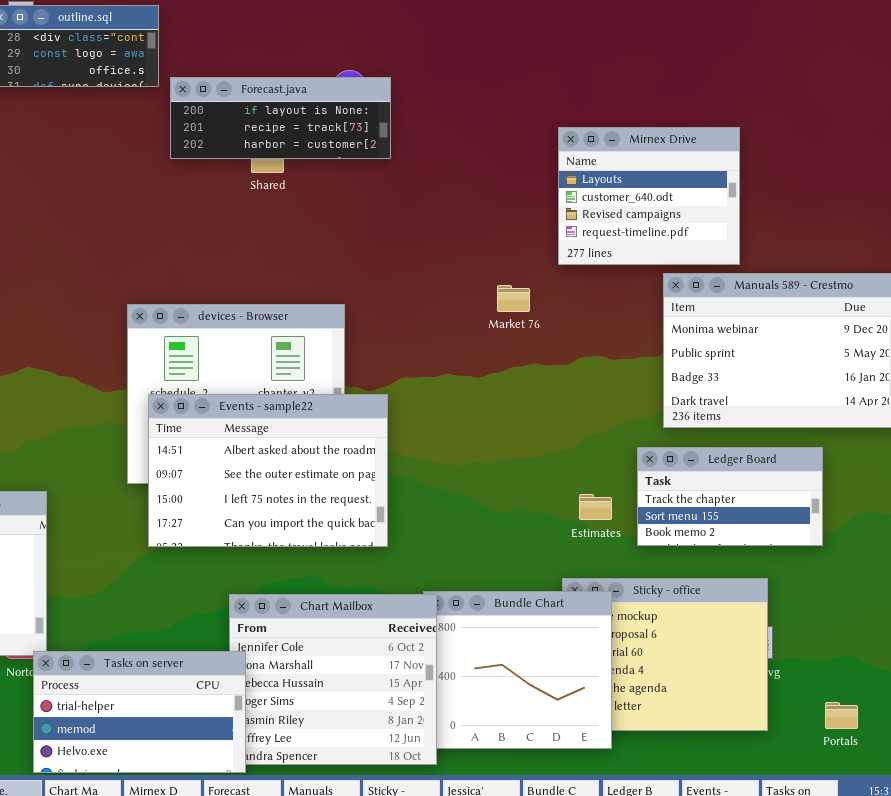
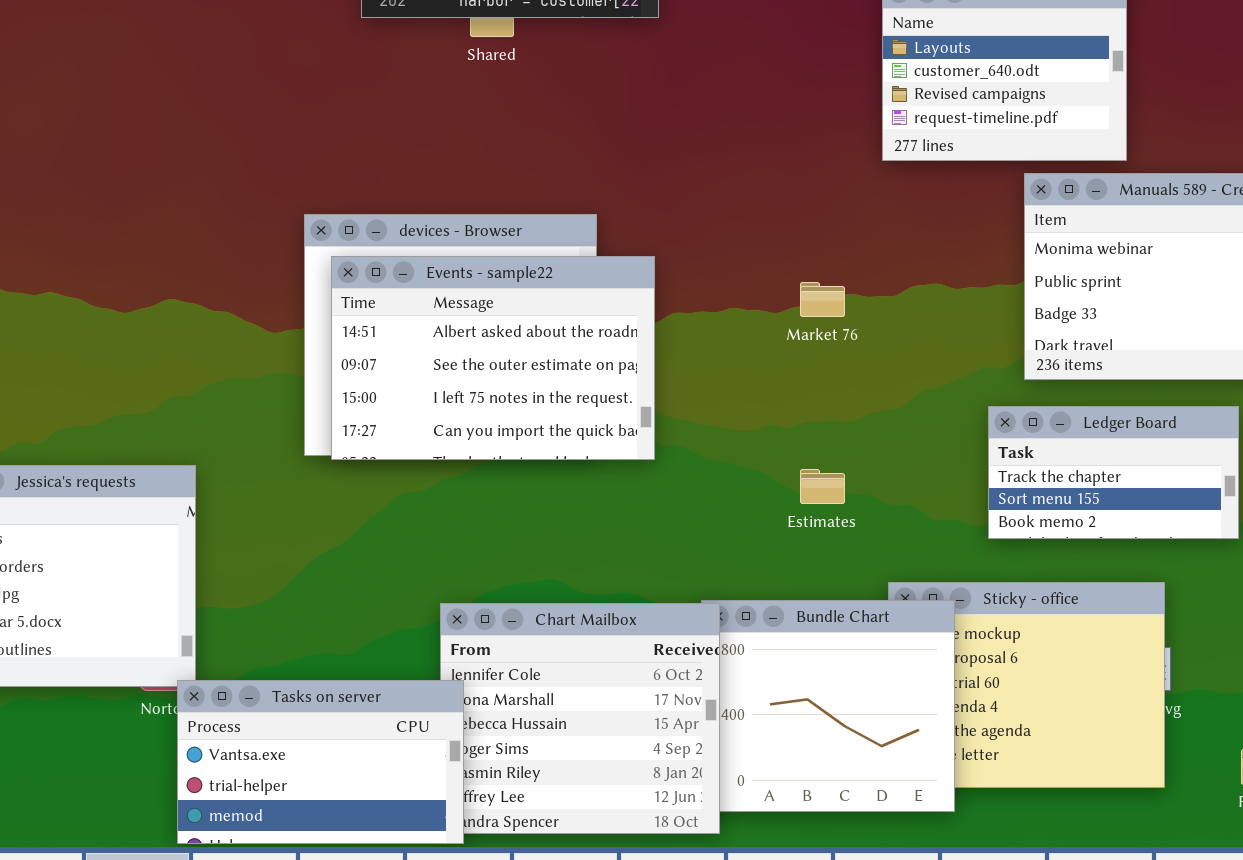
Market 76: [497,285,530,312] -> [800,282,845,317], moved
Events - sample22: [148,394,388,547] -> [331,256,655,460], moved
Estimates: [579,494,612,520] -> [800,469,845,504], moved
Tasks on server: [33,651,246,773] -> [177,680,464,844], scrolled up 1 row

